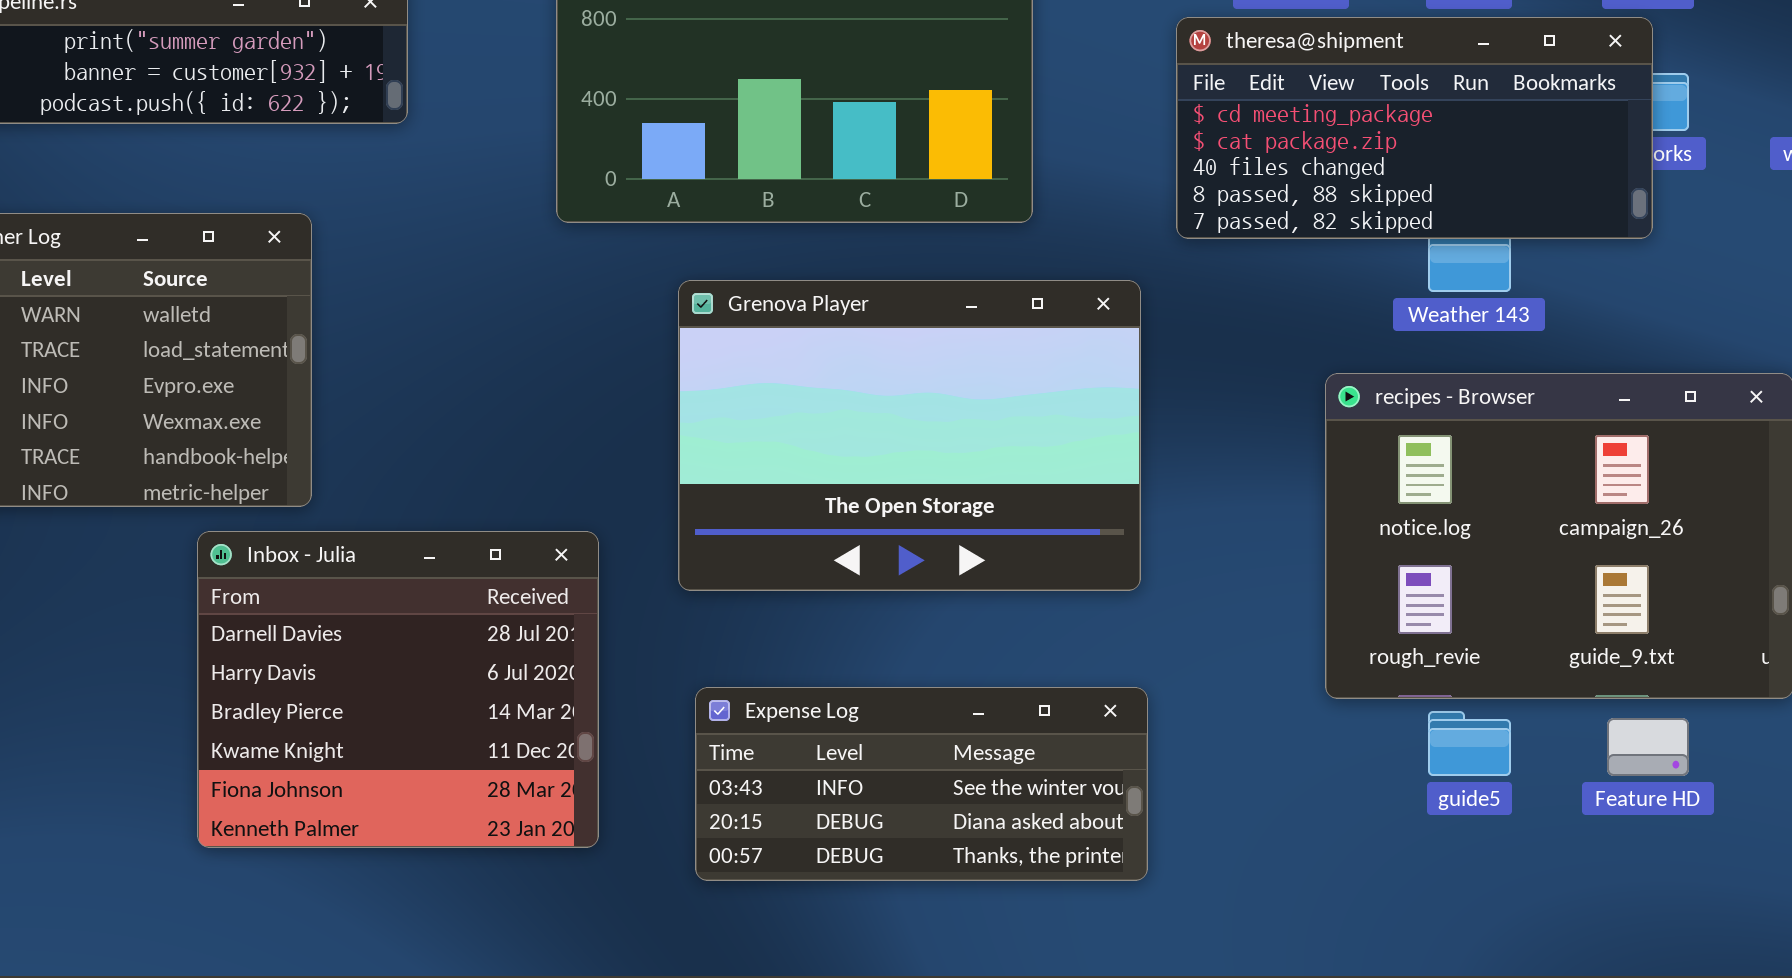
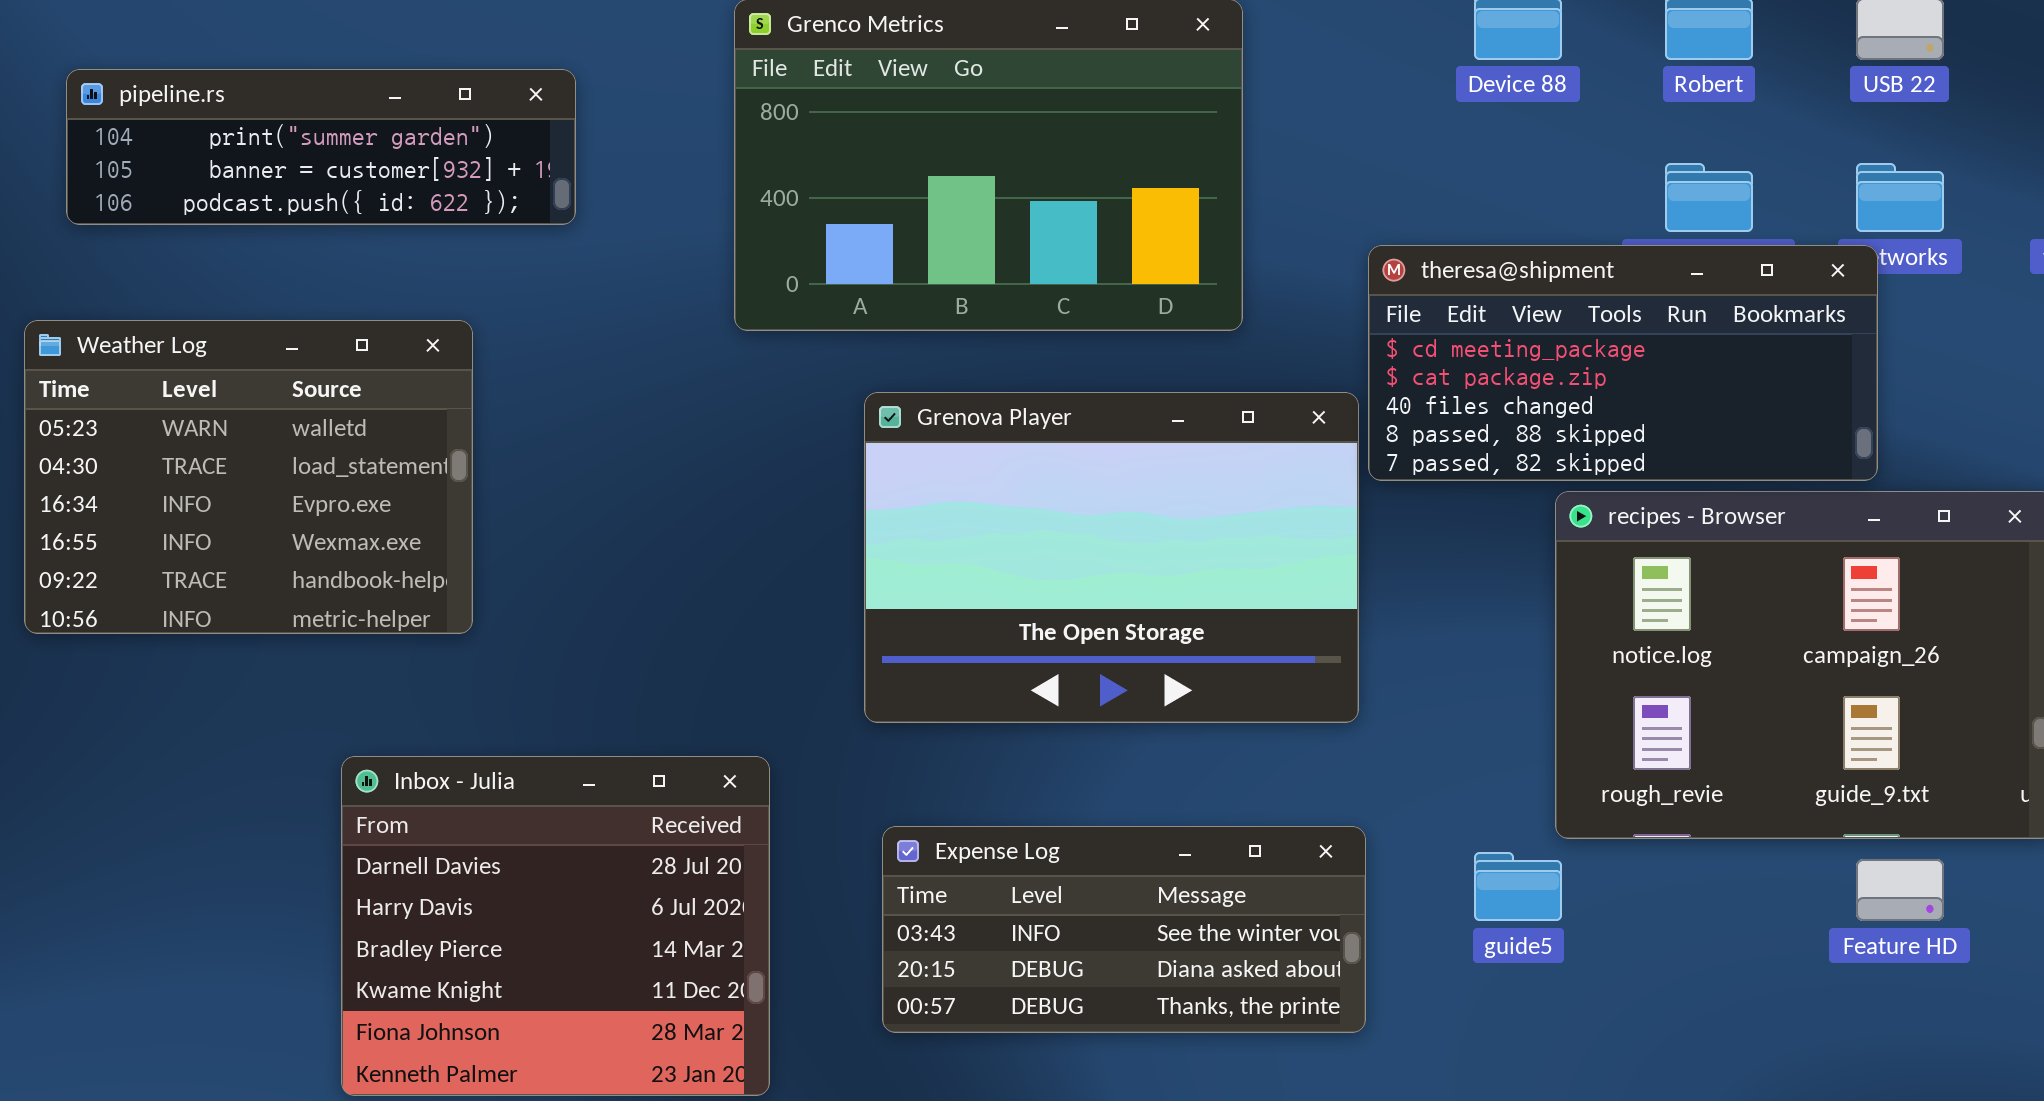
theresa@shipment: [1176,17,1653,239] -> [1368,245,1878,481], moved
Inbox - Julia: [197,531,599,848] -> [341,756,770,1096], moved
guide5: [1428,711,1511,776] -> [1474,852,1562,921], moved

